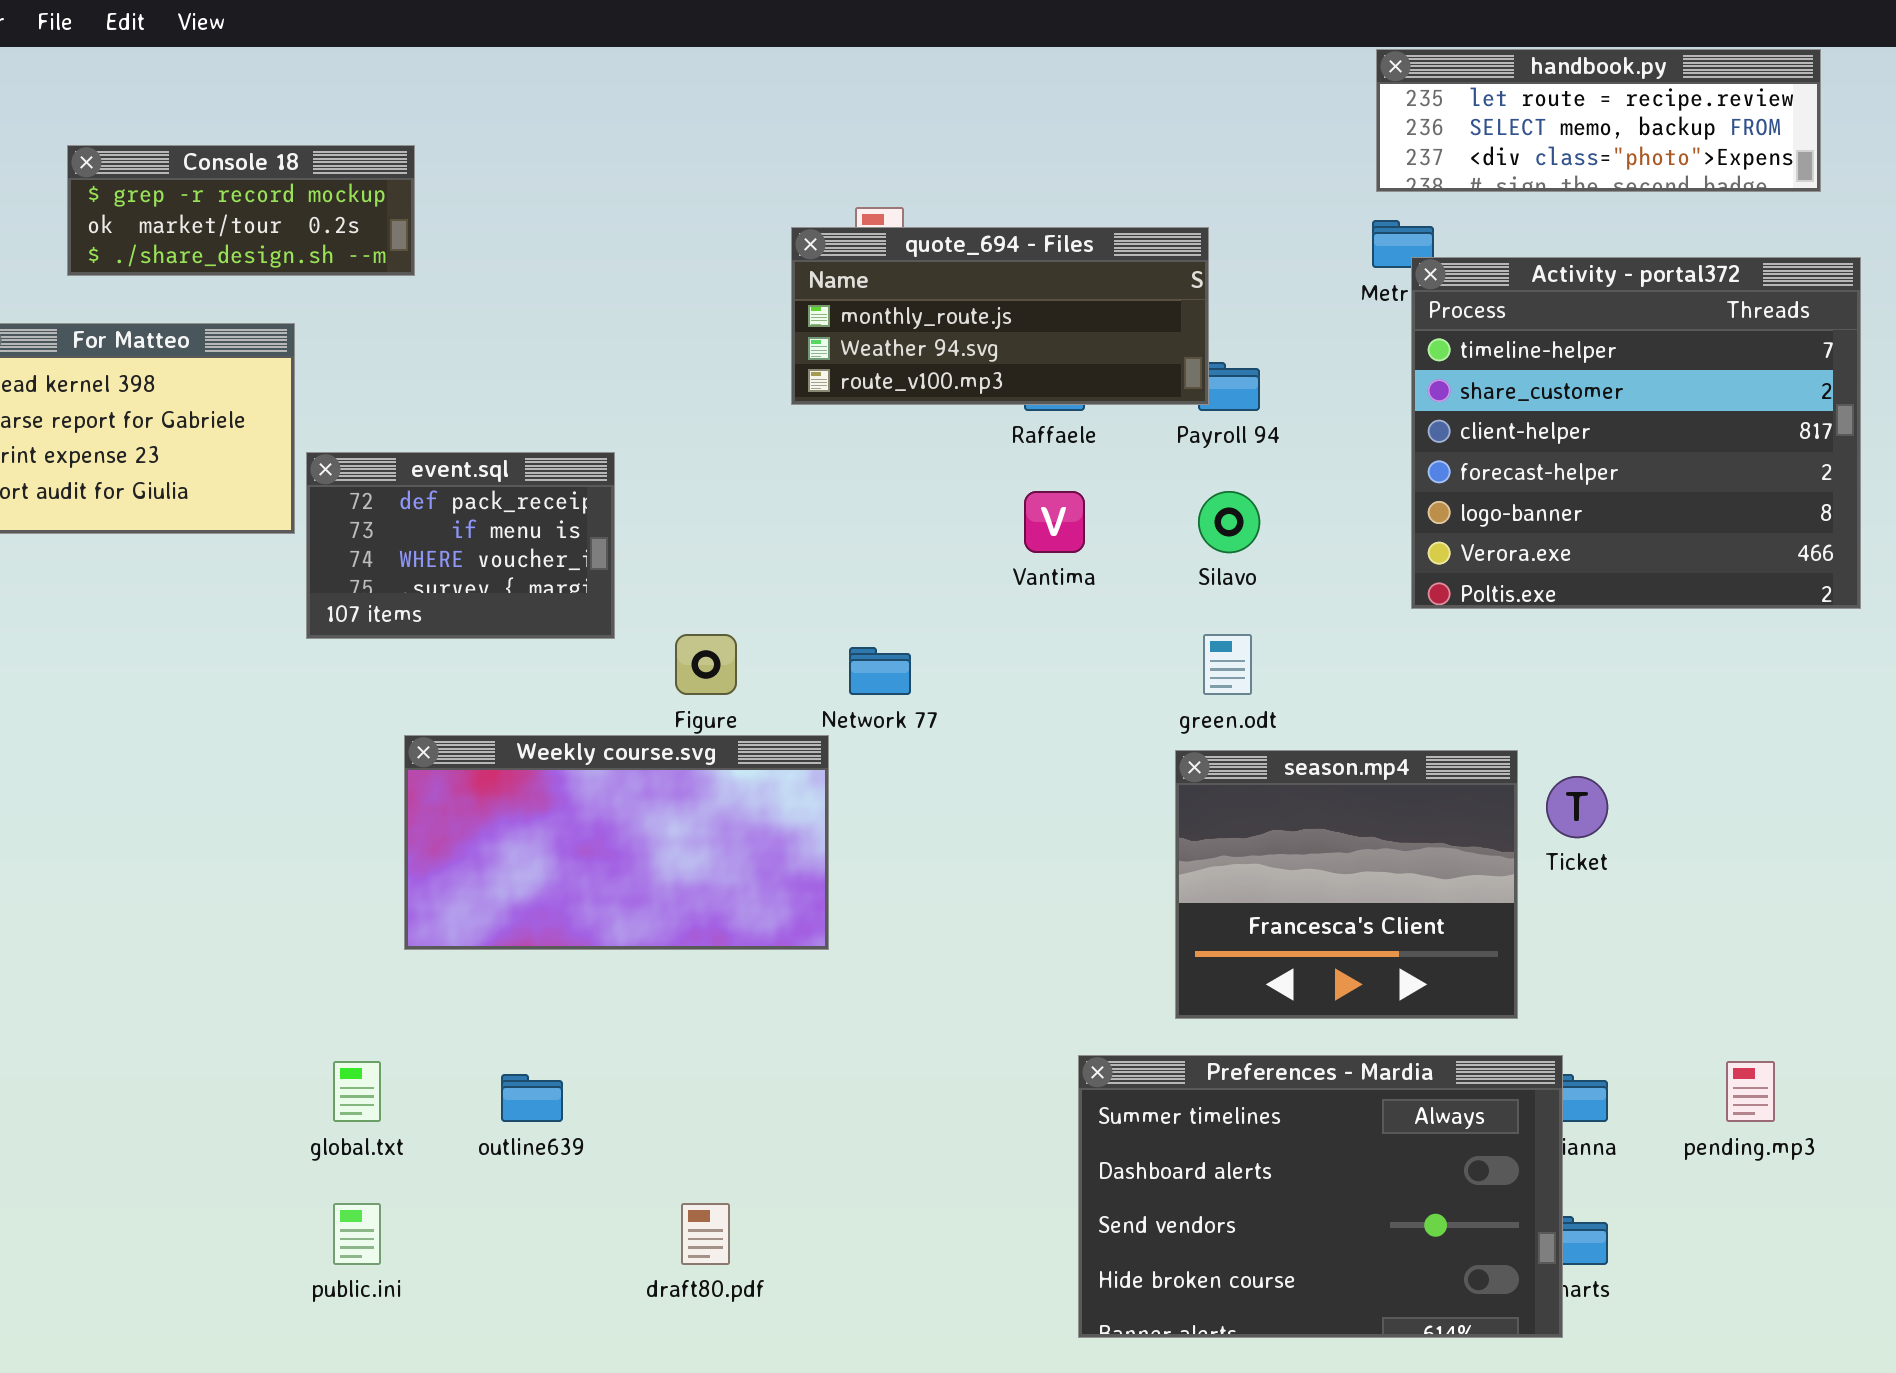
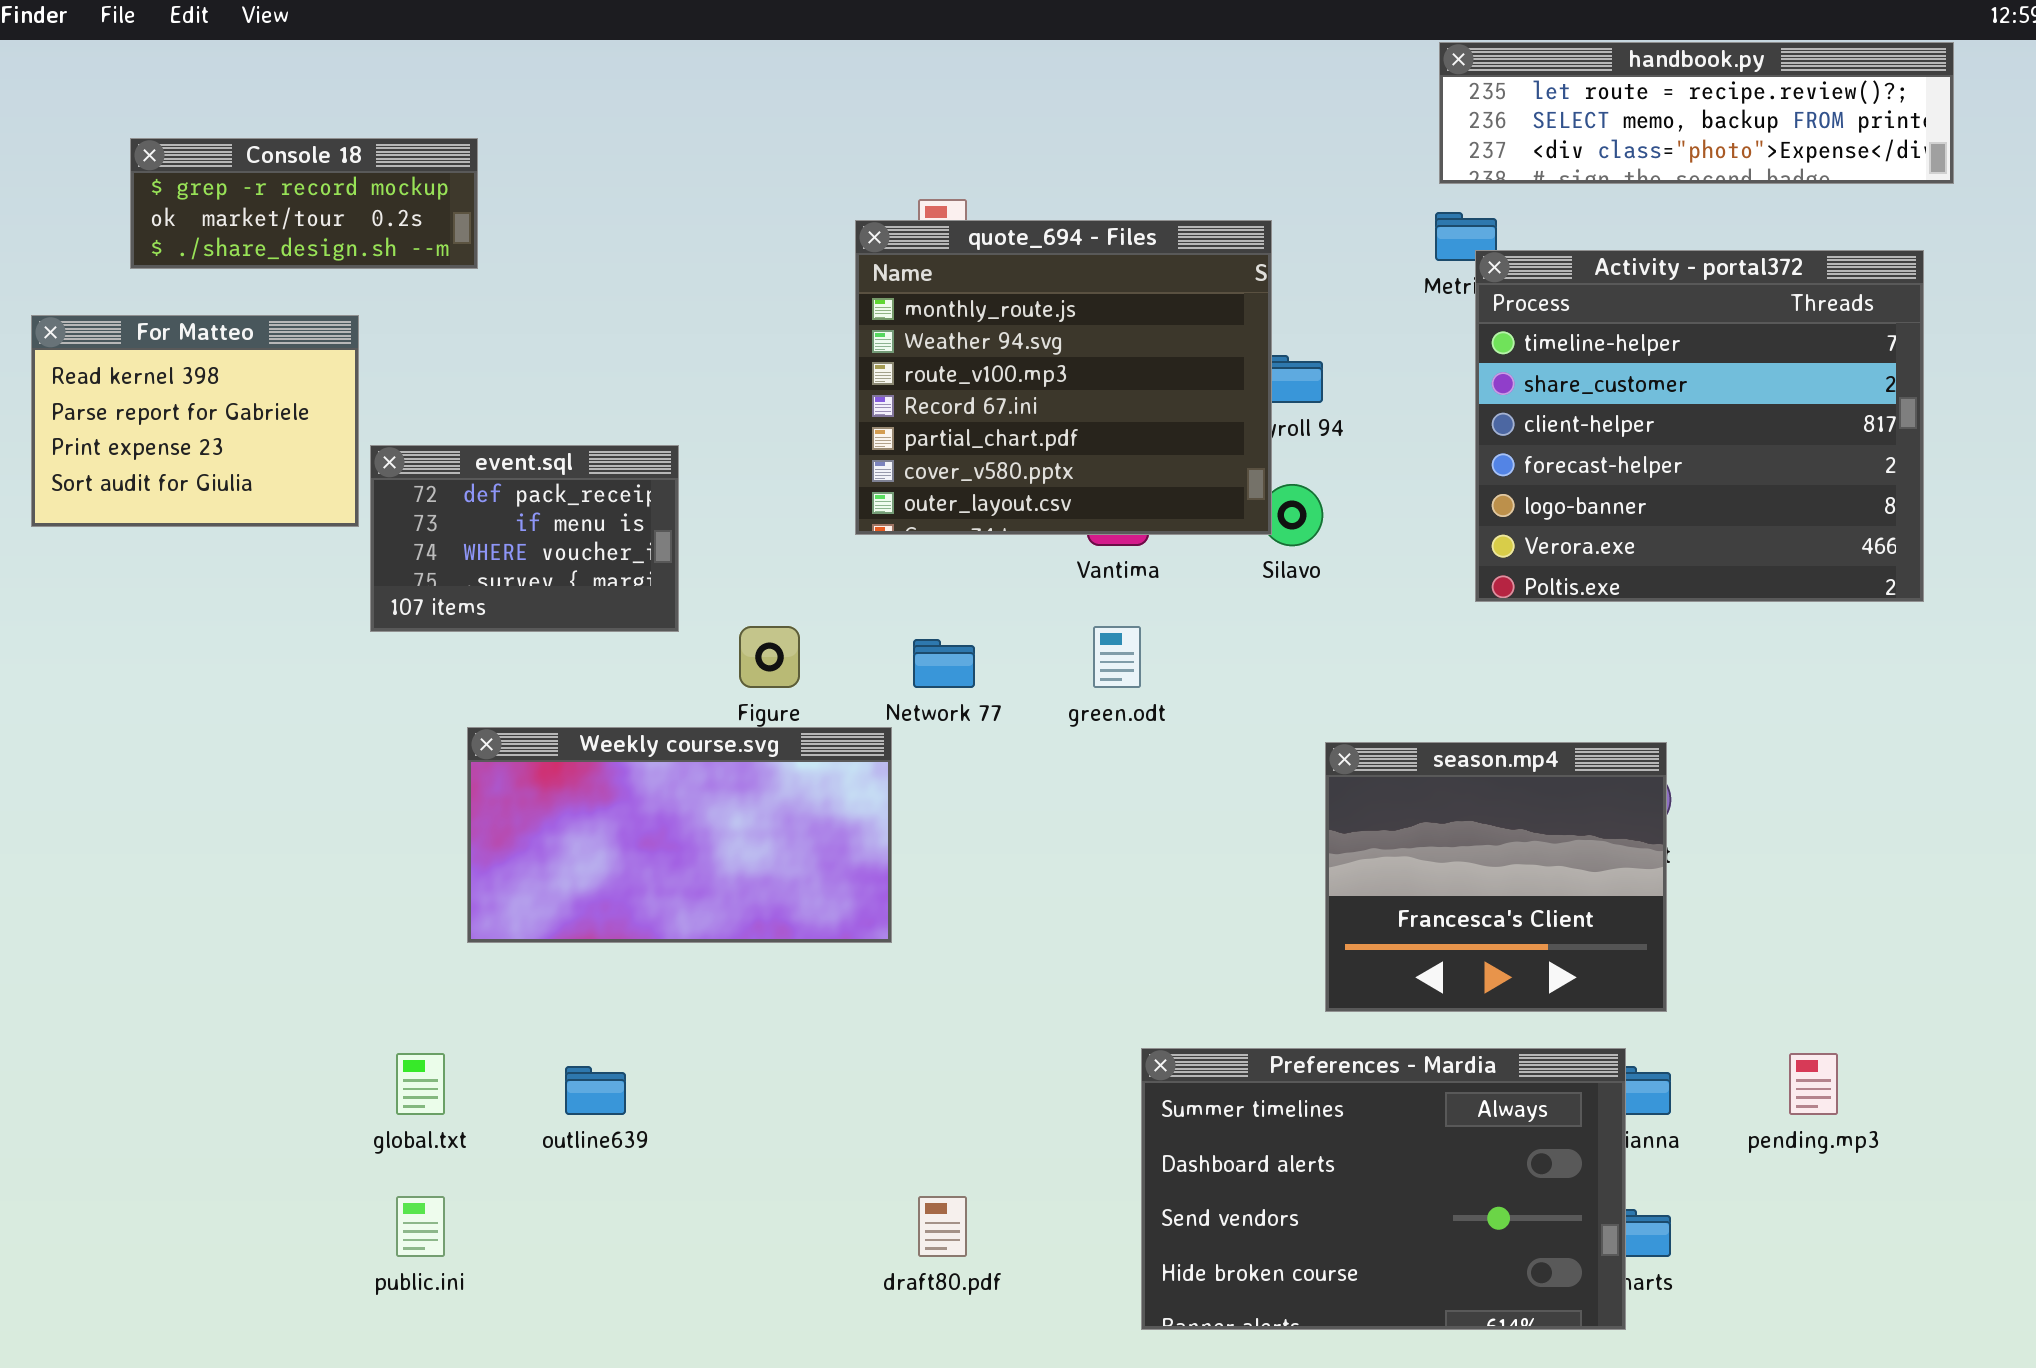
handbook.py: [1376,49,1821,192] -> [1439,42,1954,184], resized
quote_694 - Files: [791,227,1209,405] -> [855,220,1272,535], resized
green.odt: [1203,634,1252,695] -> [1093,626,1141,688], moved
season.mp4: [1175,750,1518,1019] -> [1325,742,1667,1012], moved
draft80.pdf: [681,1203,730,1265] -> [918,1196,967,1257], moved

